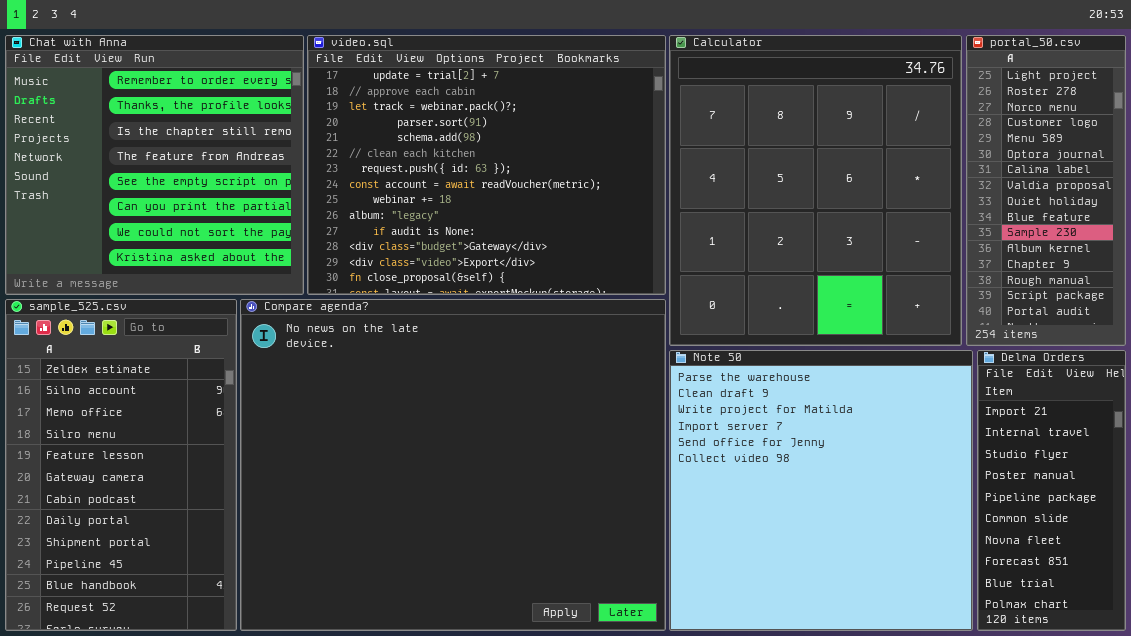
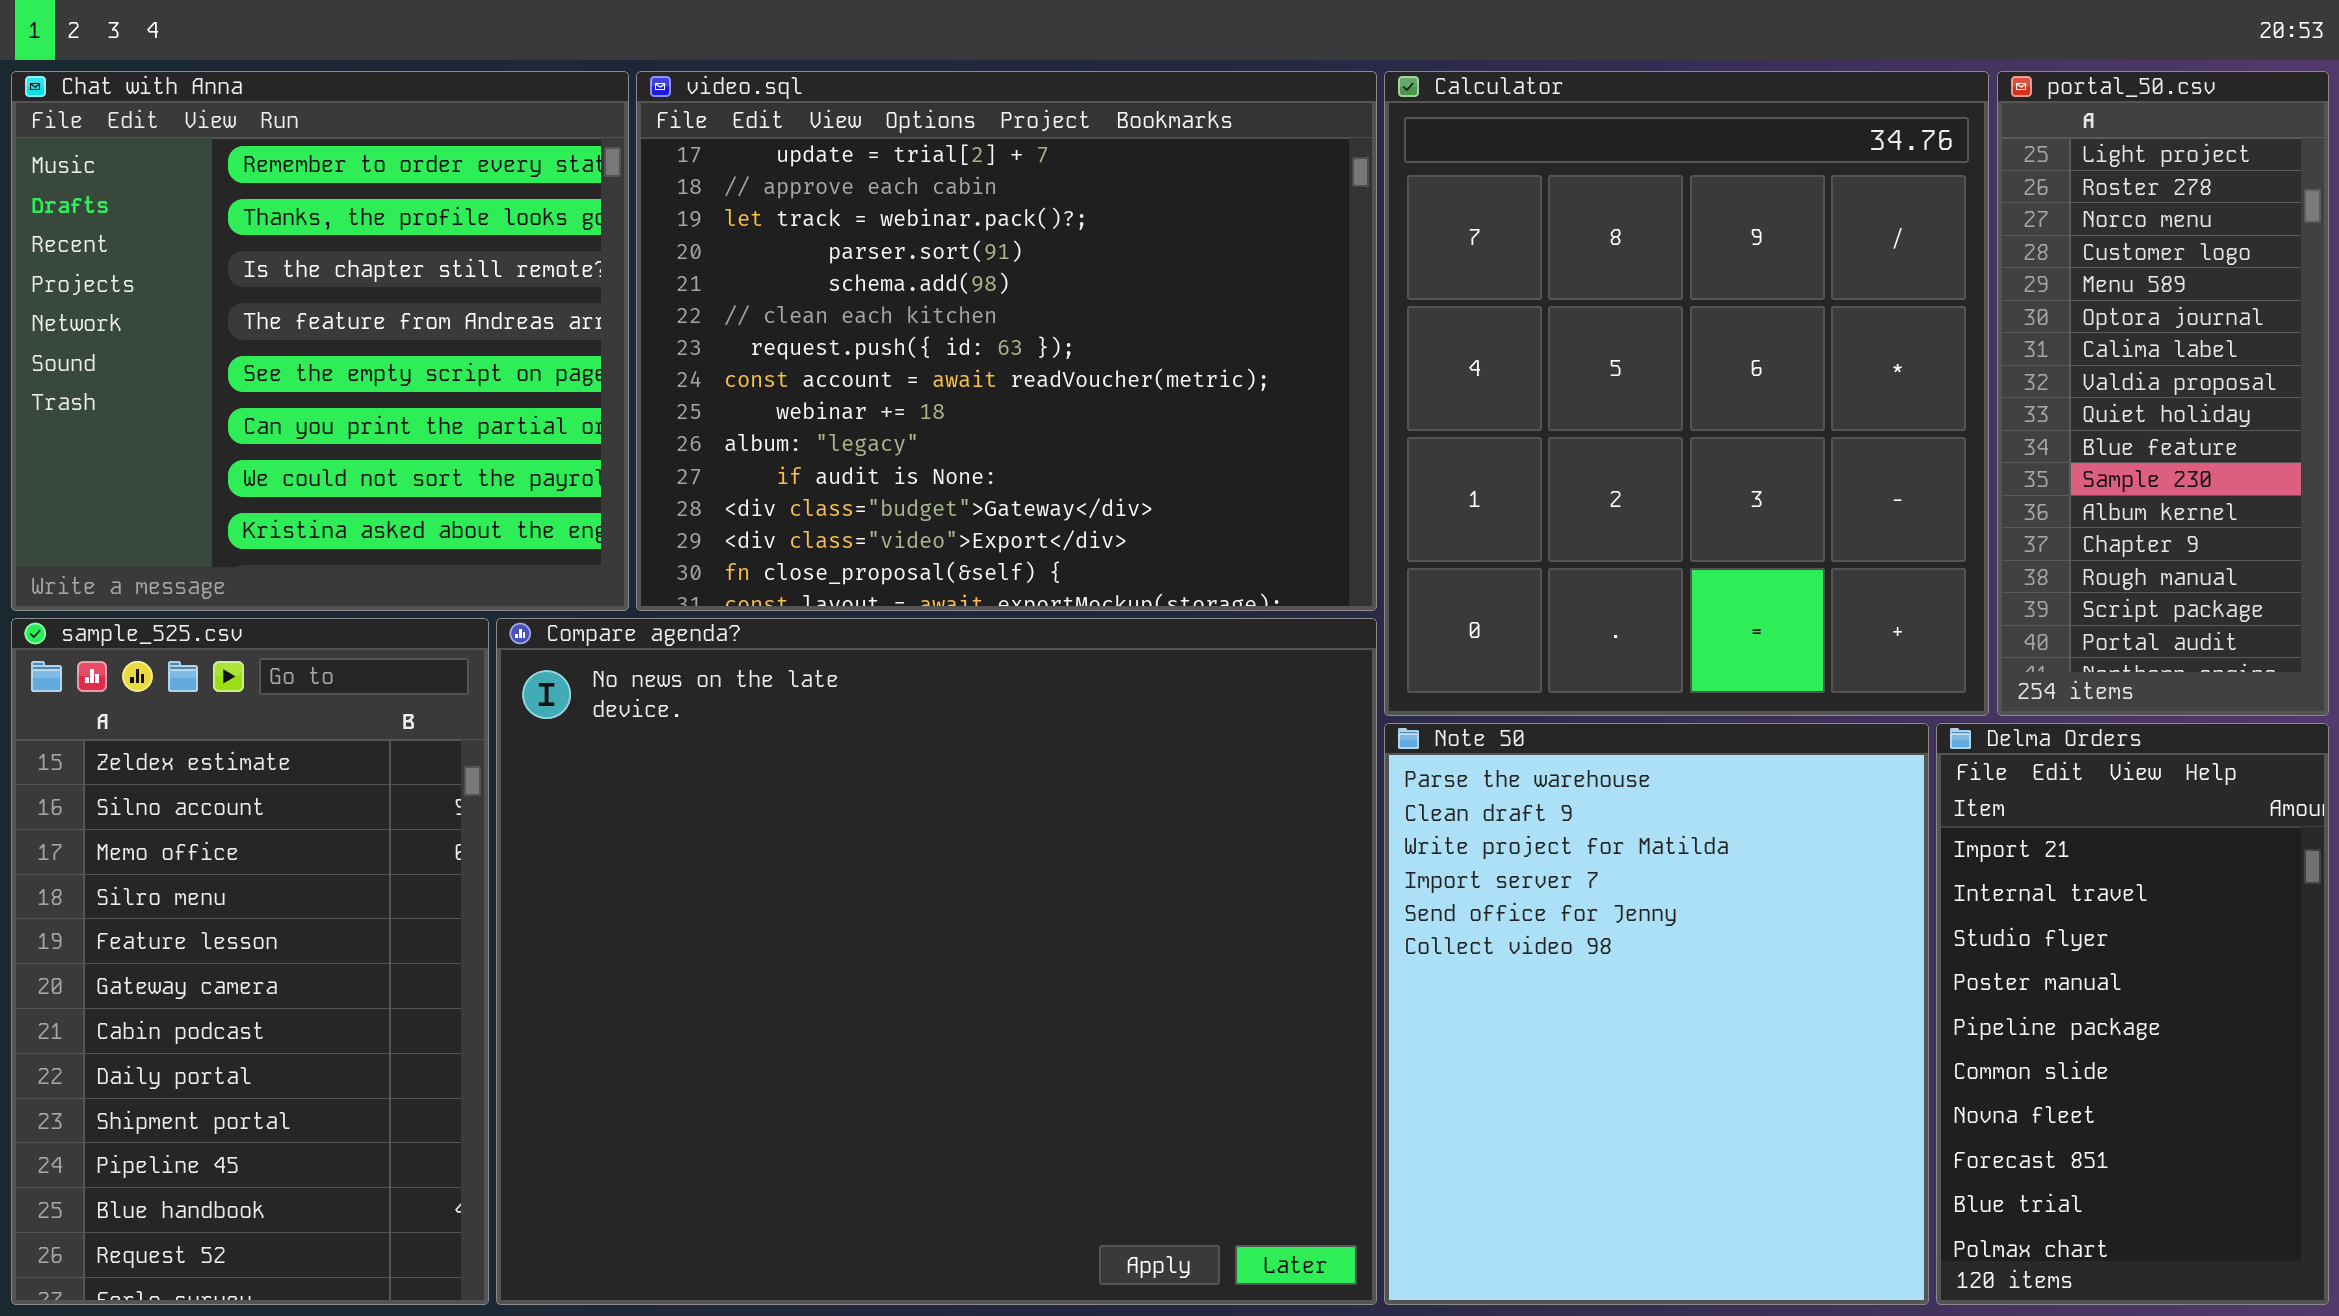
Note 50: [669,350,973,631] -> [1384,723,1929,1305], resized
Delma Orders: [977,350,1126,631] -> [1936,723,2329,1305], resized

